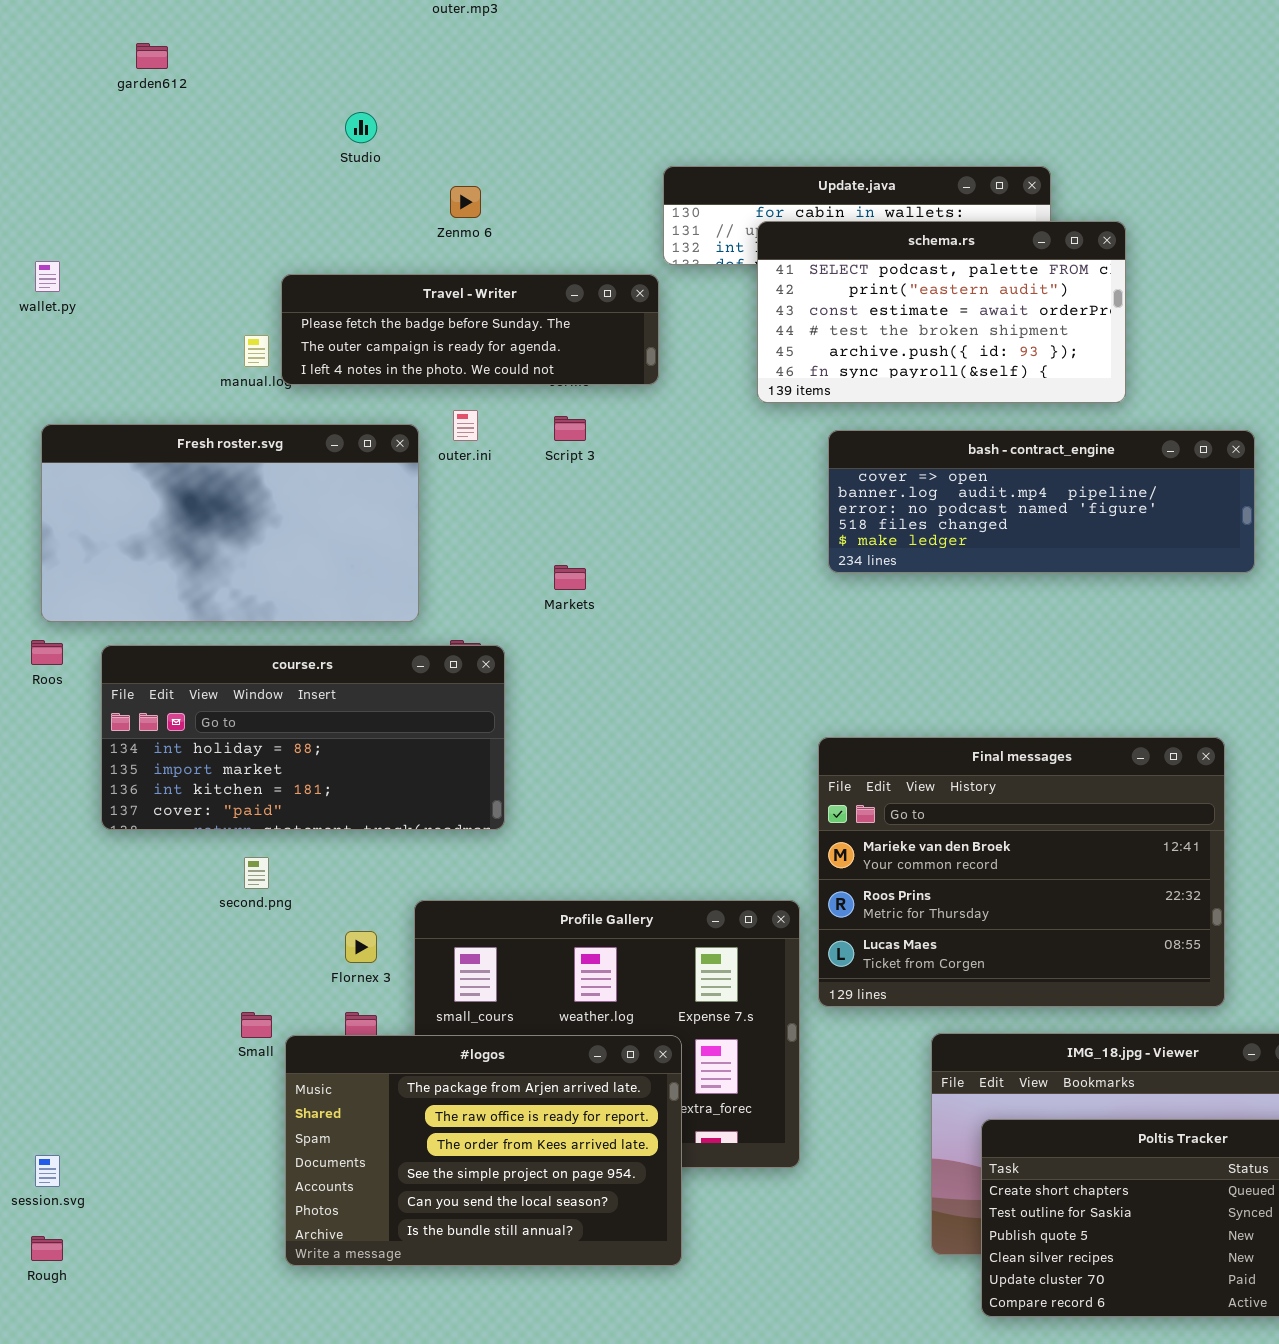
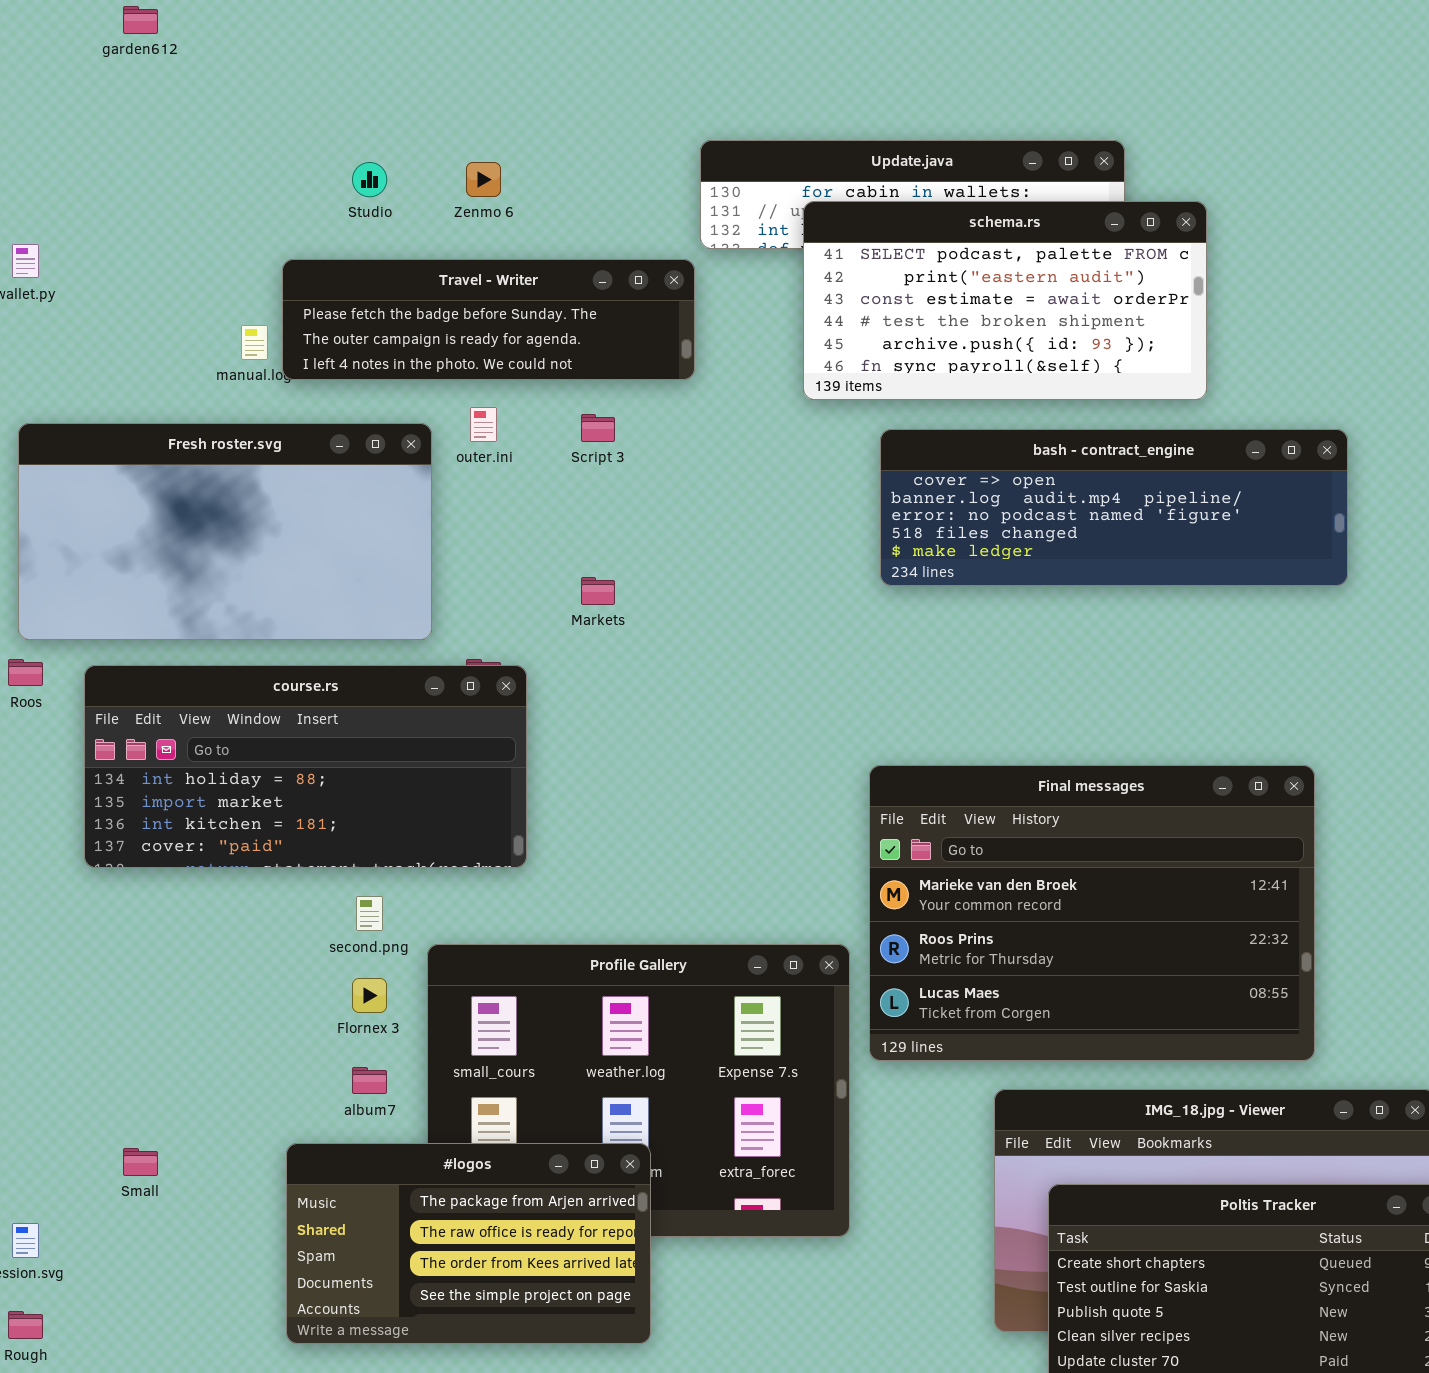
Studio: [345,112,377,143] -> [352,162,387,197], moved
second.png: [244,857,269,889] -> [356,896,383,931], moved
Small: [241,1012,272,1038] -> [123,1148,158,1176], moved
#logos: [285,1035,682,1266] -> [286,1143,651,1344], resized

